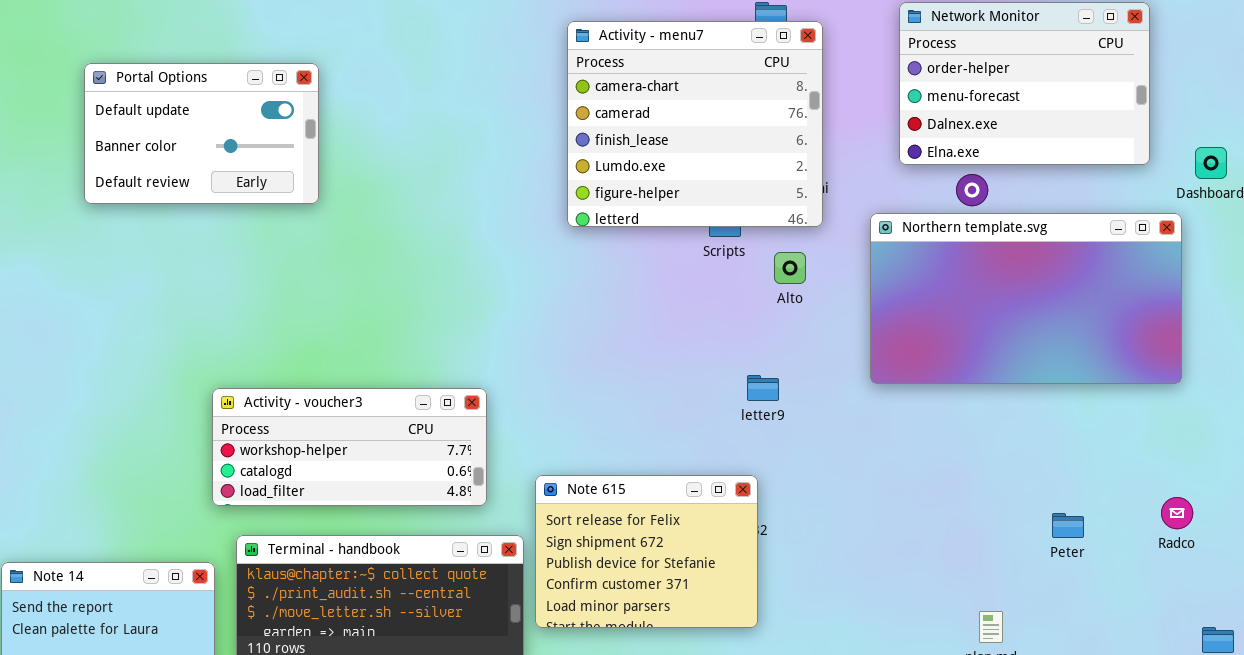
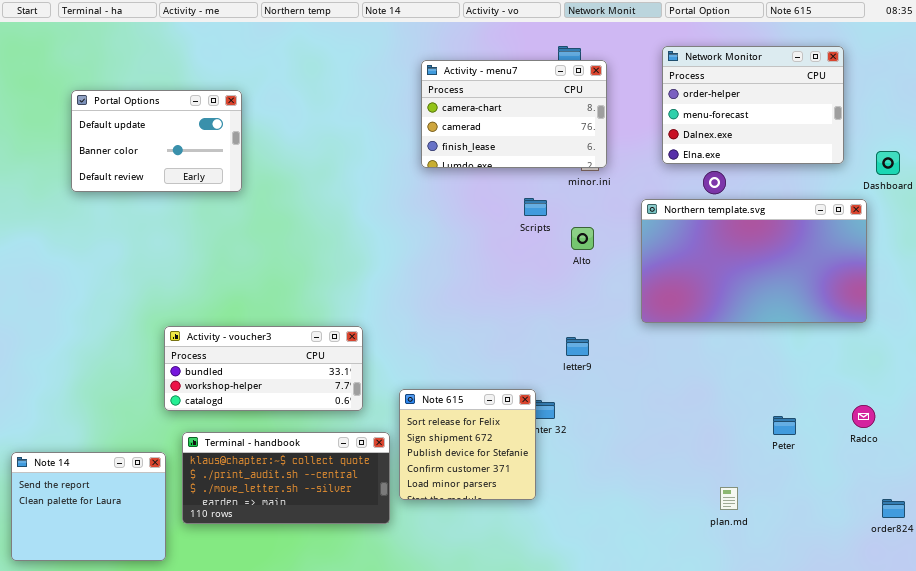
Activity - menu7: [567,21,823,227] -> [421,60,607,168], resized
letter9: [747,375,779,401] -> [566,337,589,356], moved
Activity - voucher3: [212,388,487,506] -> [164,326,363,411], scrolled up 1 row
Note 615: [535,475,758,628] -> [399,389,536,500], resized

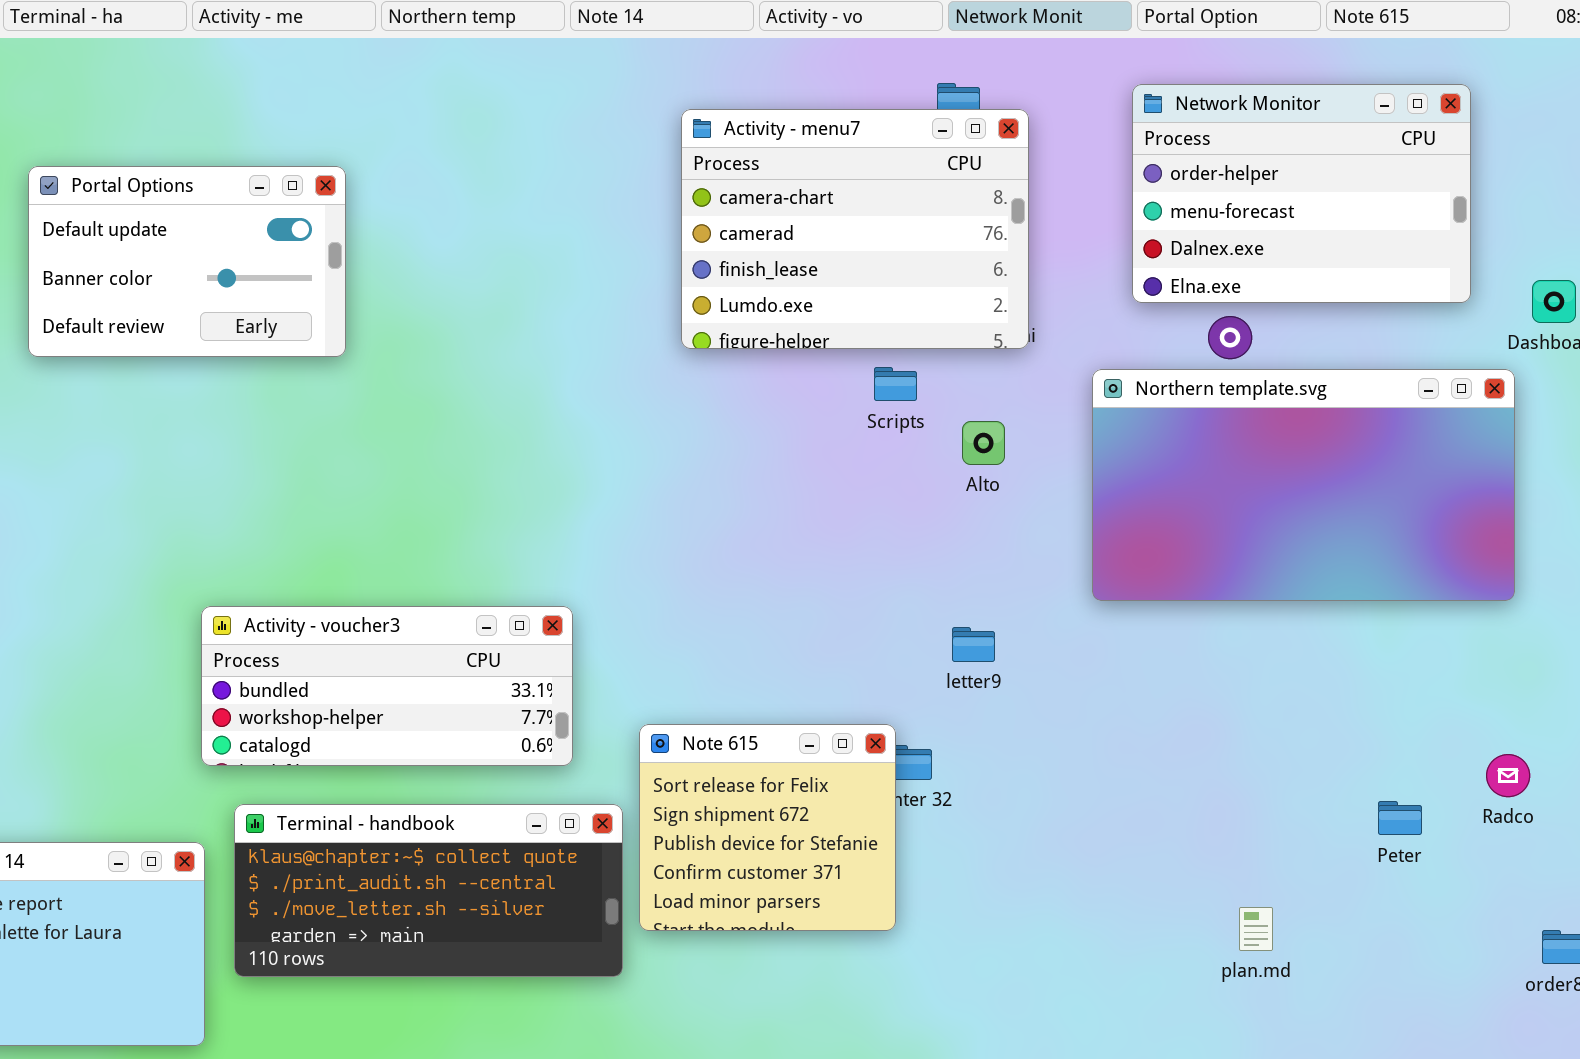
Activity - menu7: [421,60,607,168] -> [681,109,1029,349], resized
Peter: [773,416,796,435] -> [1378,801,1422,835], moved

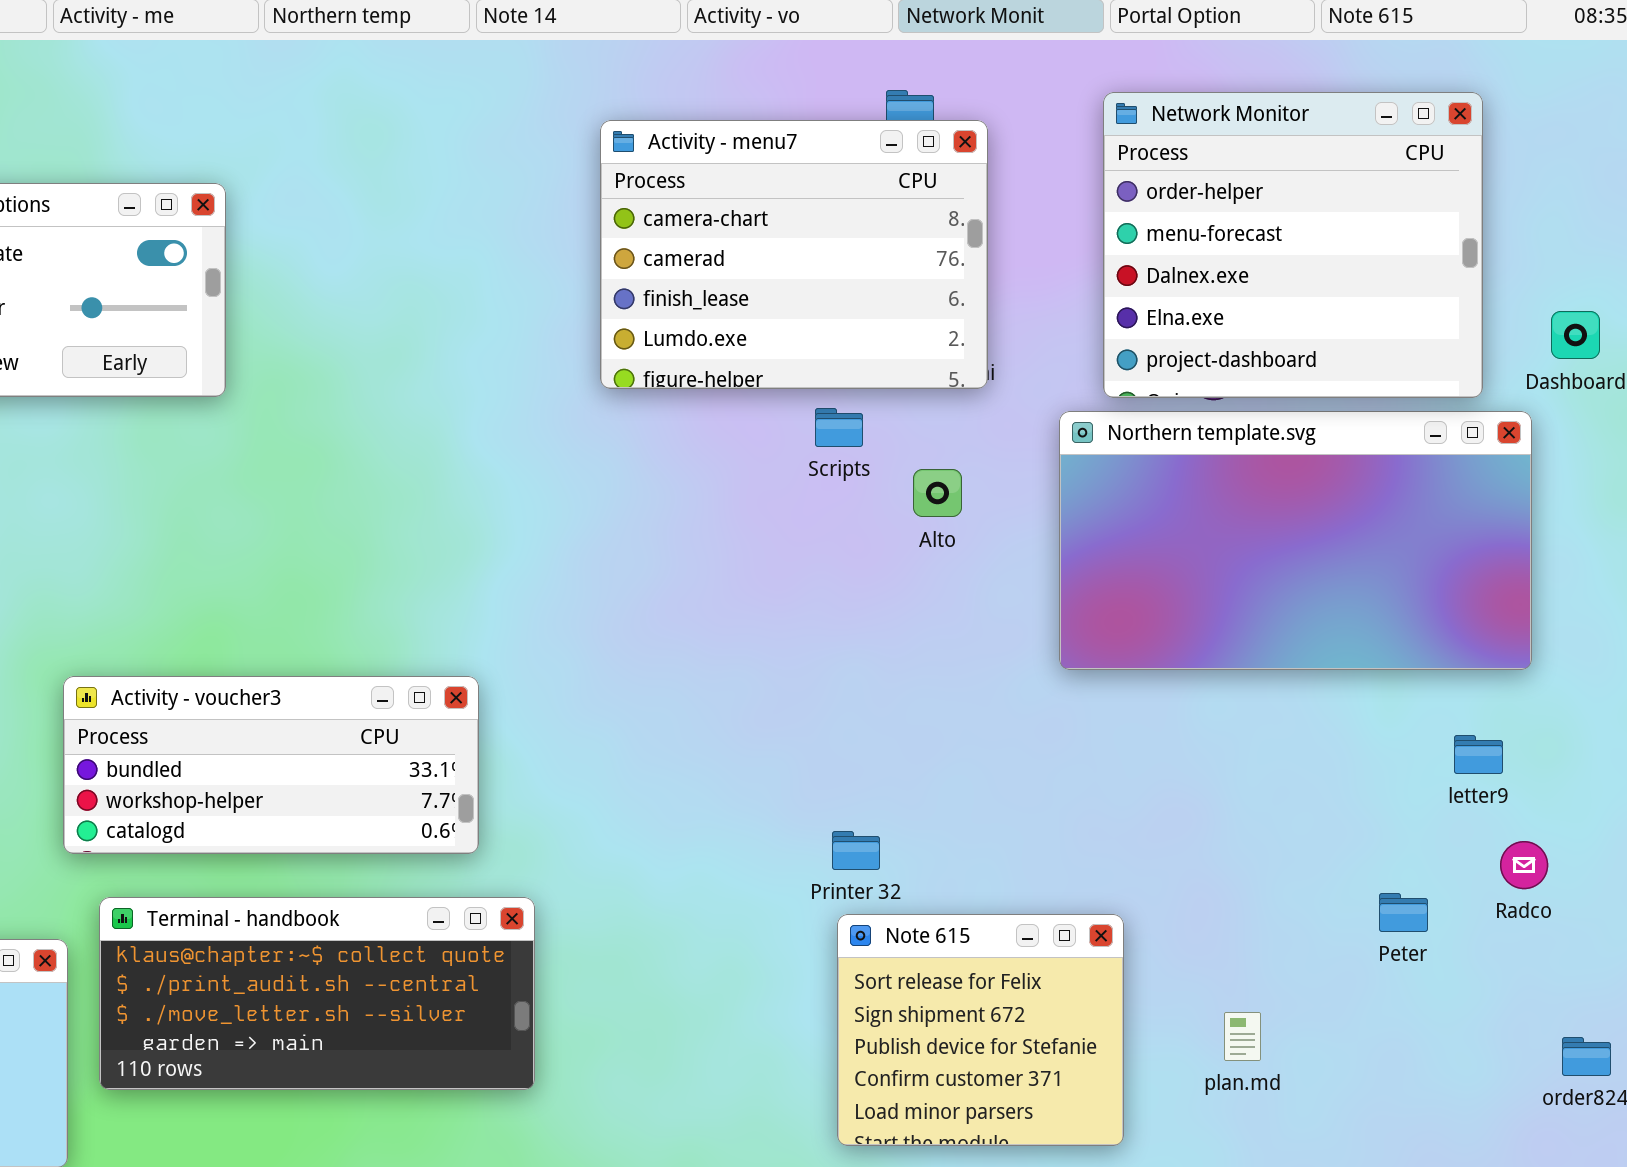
Network Monitor: [1132,84,1471,303] -> [1103,92,1483,398], resized
letter9: [952,627,995,662] -> [1454,735,1503,774], moved
Note 615: [639,724,896,931] -> [837,914,1124,1146], moved

